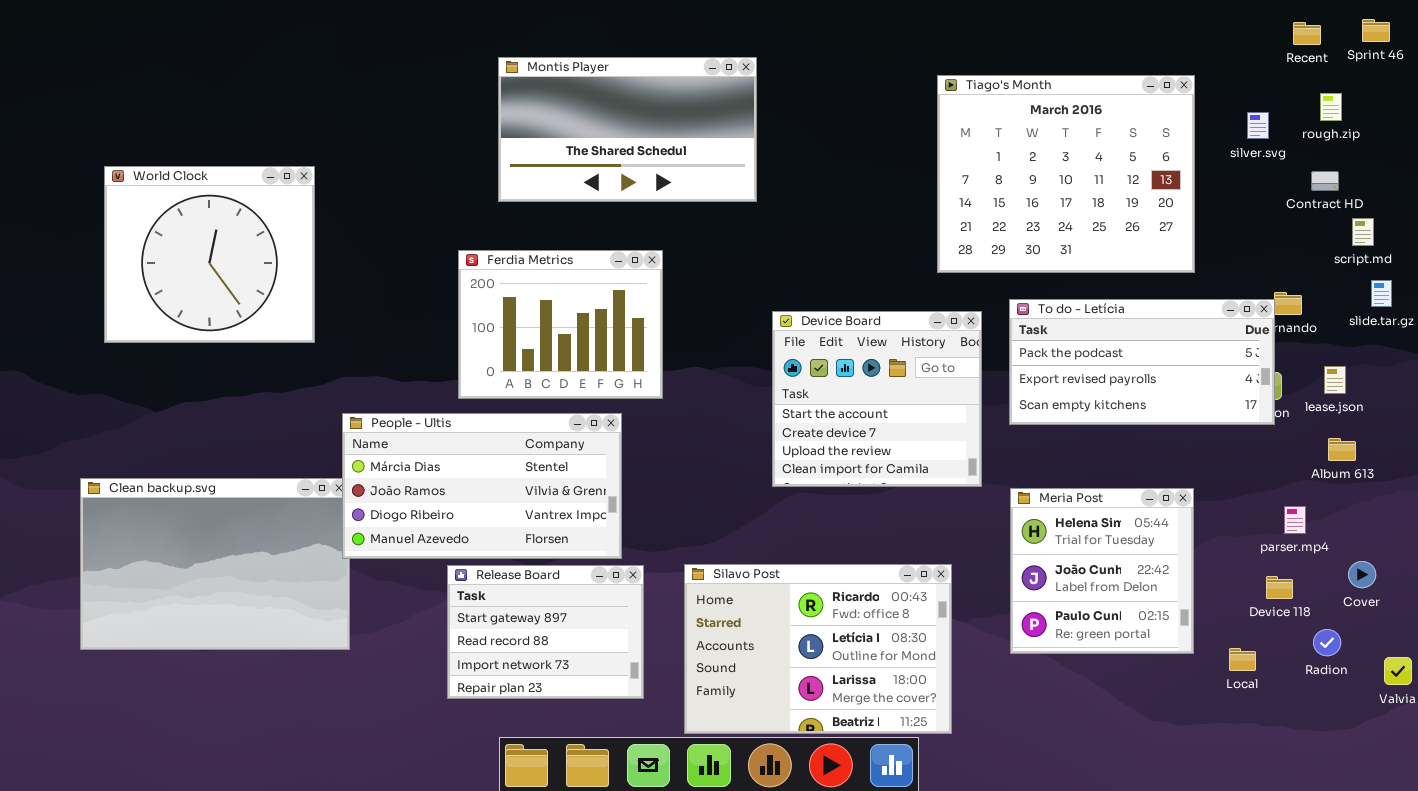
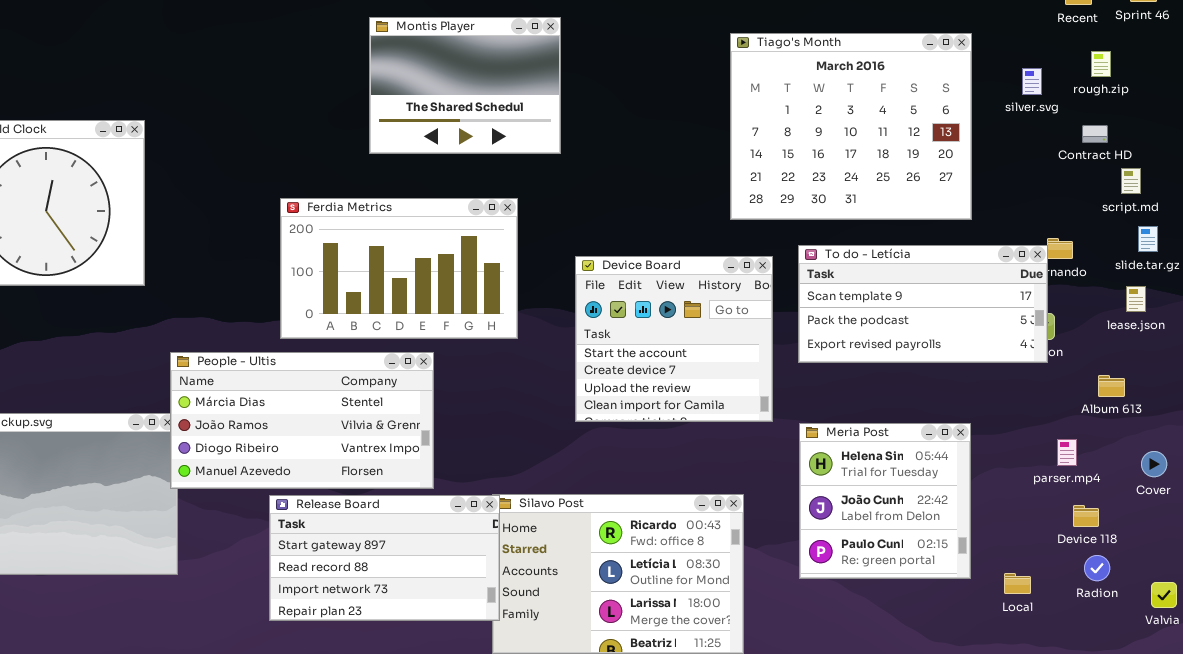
Montis Player: [498,57,757,202] -> [369,17,561,154], resized
Ferdia Metrics: [458,250,663,399] -> [280,198,518,339], resized
To do - Letícia: [1009,299,1275,425] -> [798,245,1048,363], scrolled up 1 row
lease.json: [1324,366,1346,394] -> [1126,286,1146,312], moved
Cover: [1348,561,1376,588] -> [1141,451,1167,477], moved
Release Board: [447,565,644,699] -> [269,495,500,621], resized
Device 118: [1266,576,1293,599] -> [1073,505,1099,527], moved

